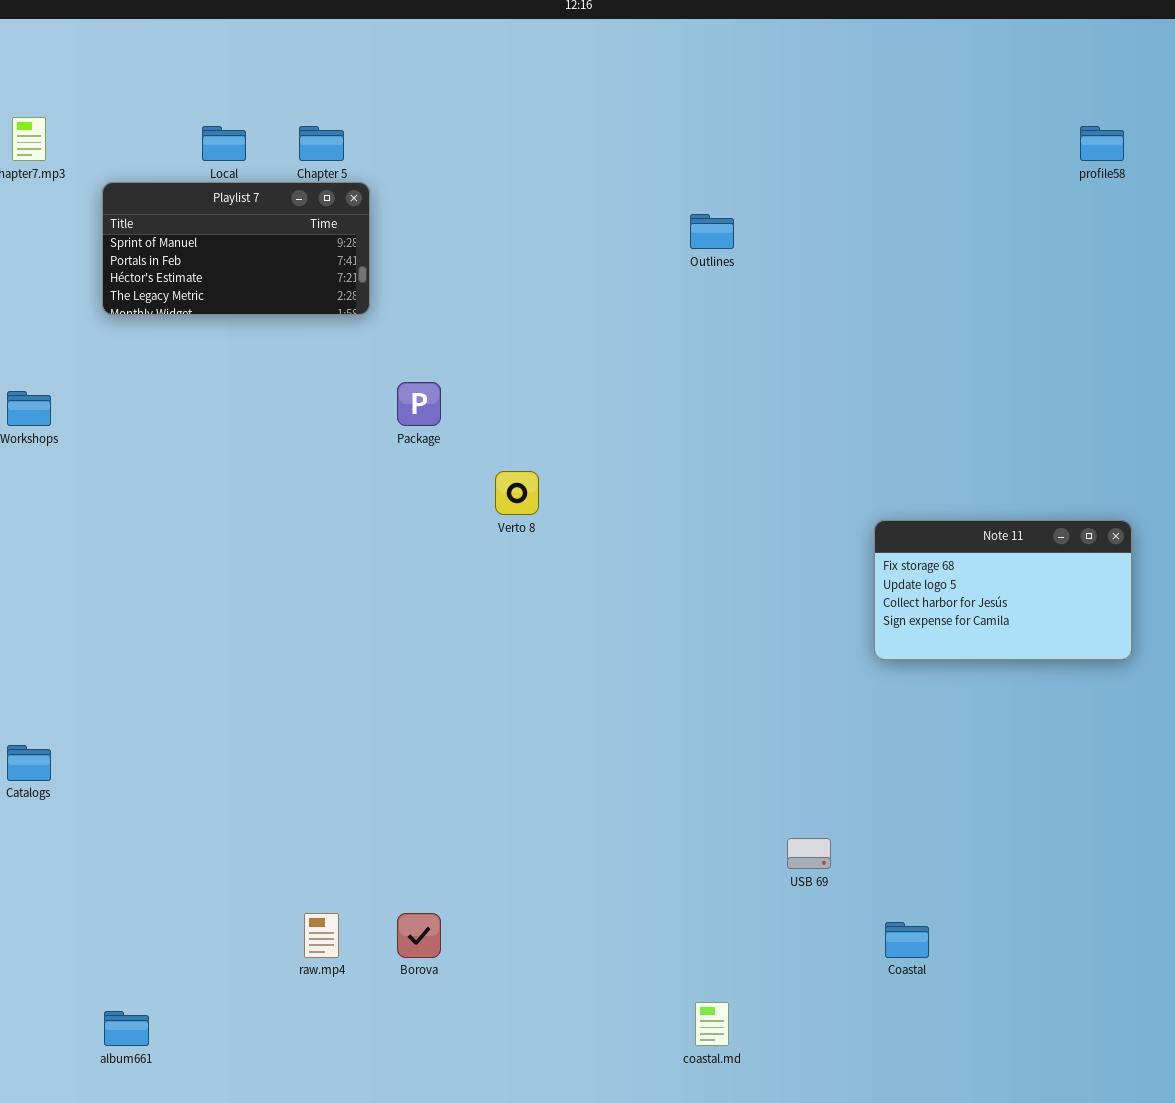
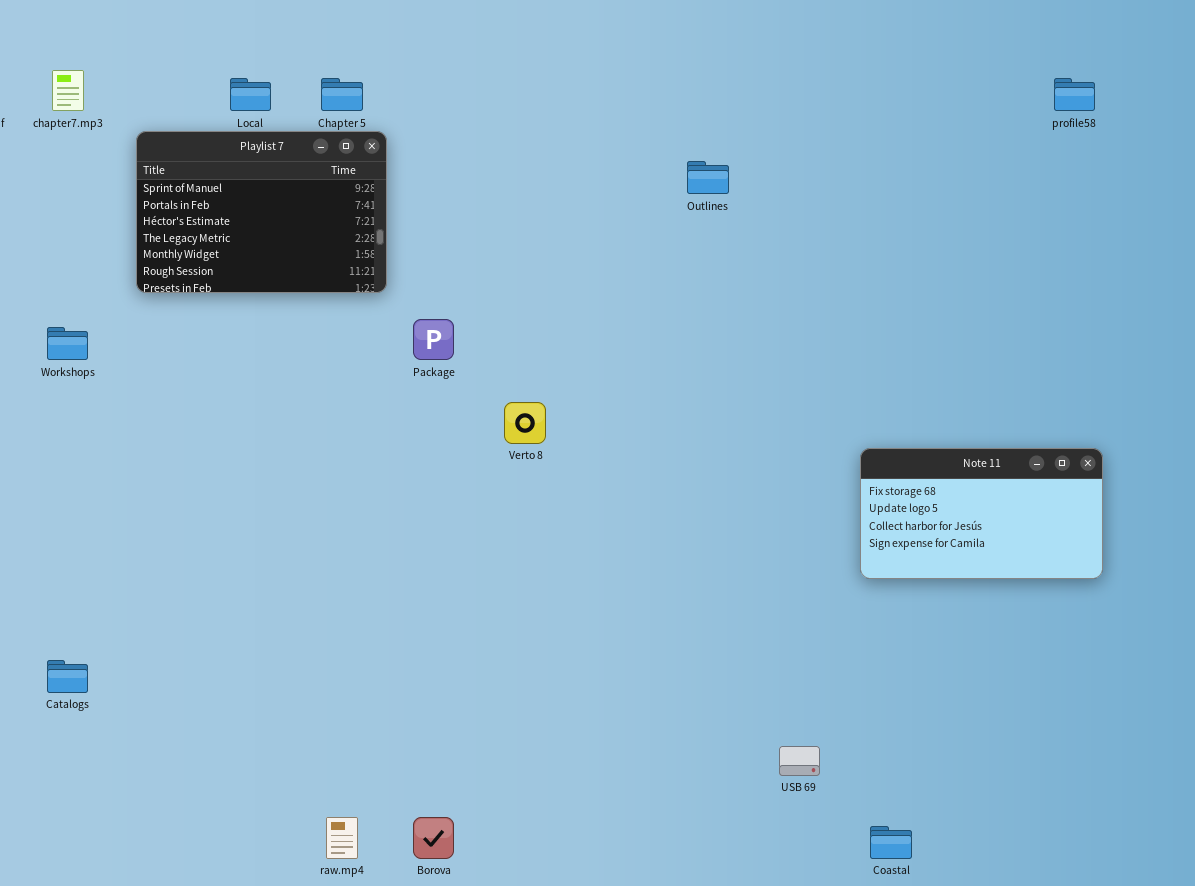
Playlist 7: [102,182,370,315] -> [136,131,387,293], resized

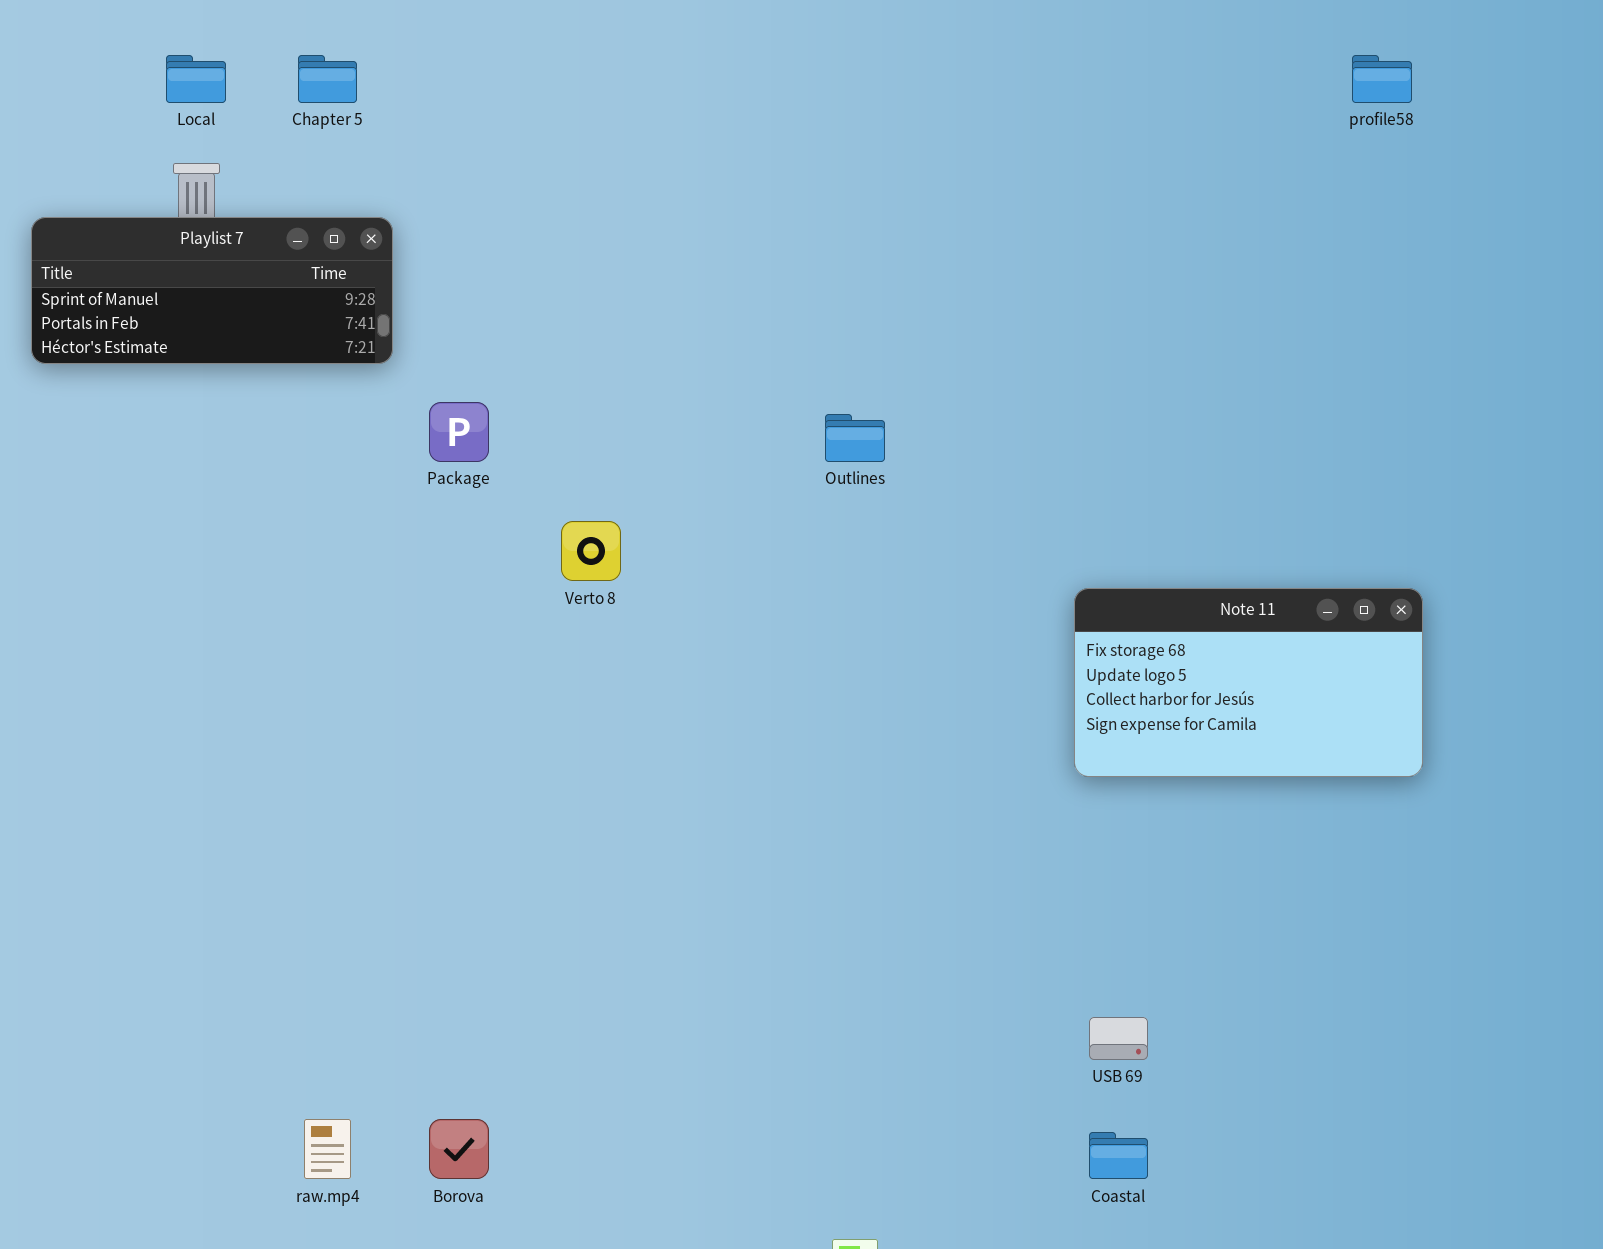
Playlist 7: [136,131,387,293] -> [31,217,393,364], resized
Outlines: [687,161,729,194] -> [825,414,885,462], moved
USB 69: [779,746,820,776] -> [1089,1017,1148,1060], moved

